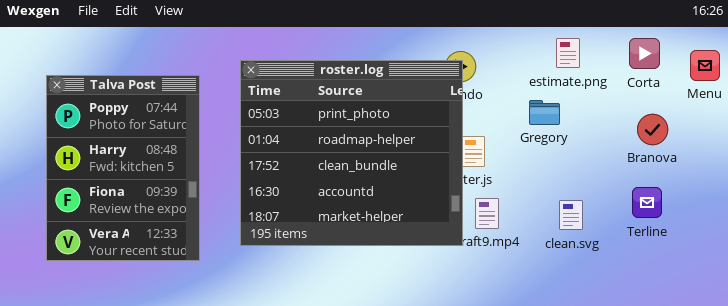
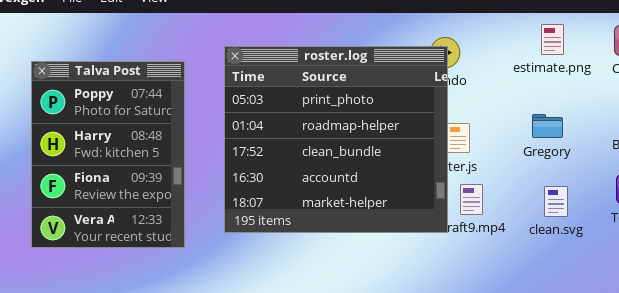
Gregory: [529,100,560,125] -> [532,114,563,138], moved

